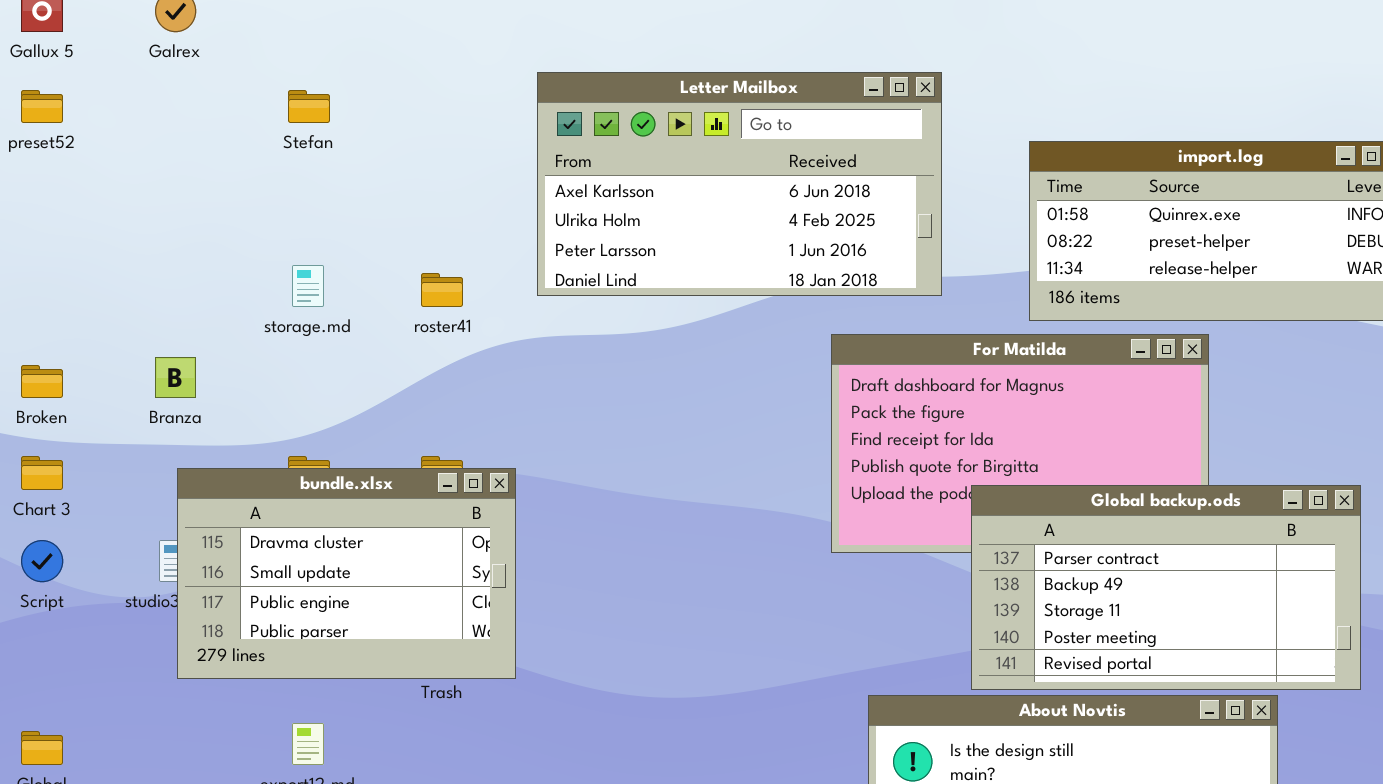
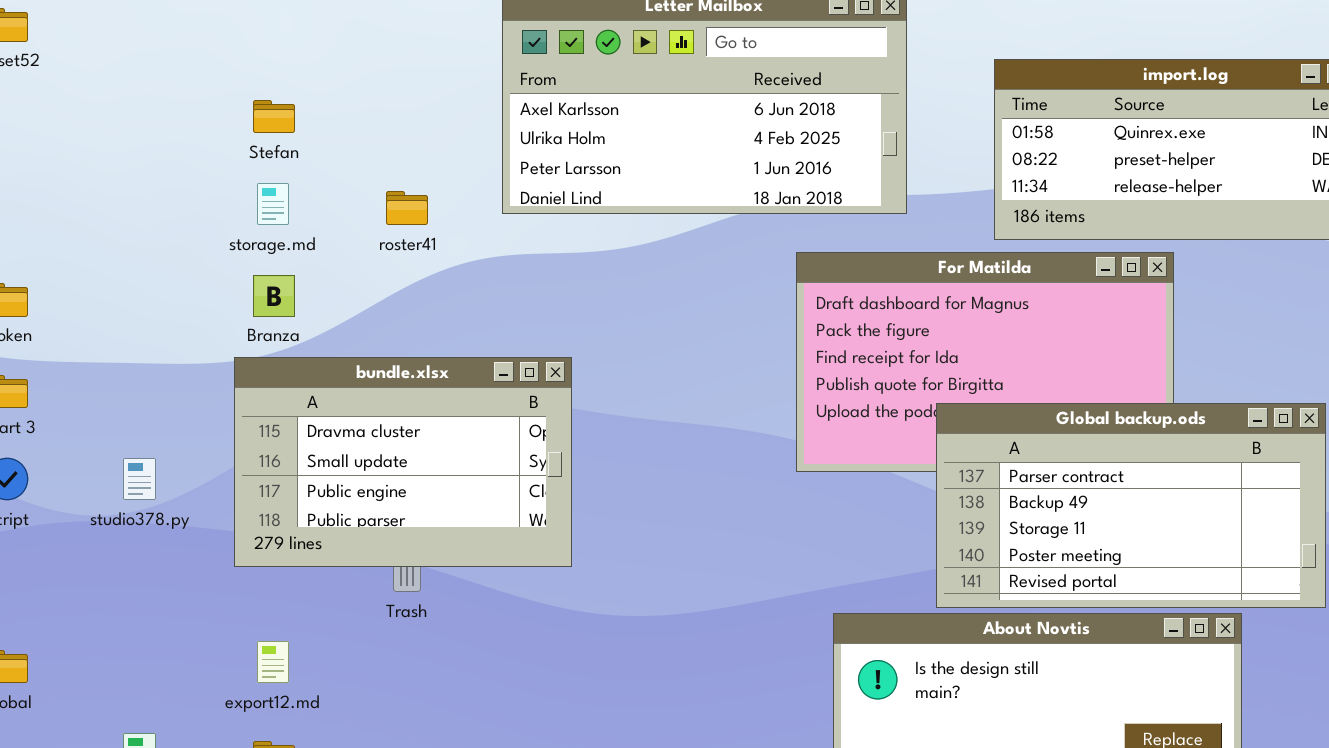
Stefan: [288,90,330,123] -> [253,100,295,133], moved
Branza: [155,357,196,398] -> [253,275,295,317], moved
bundle.xlsx: [177,468,516,679] -> [234,357,572,567], moved

